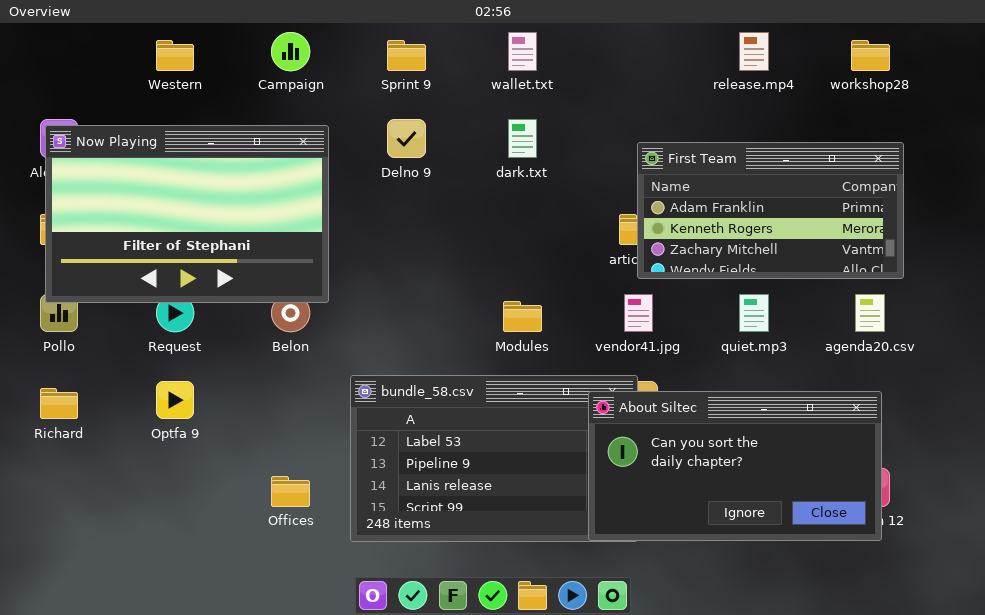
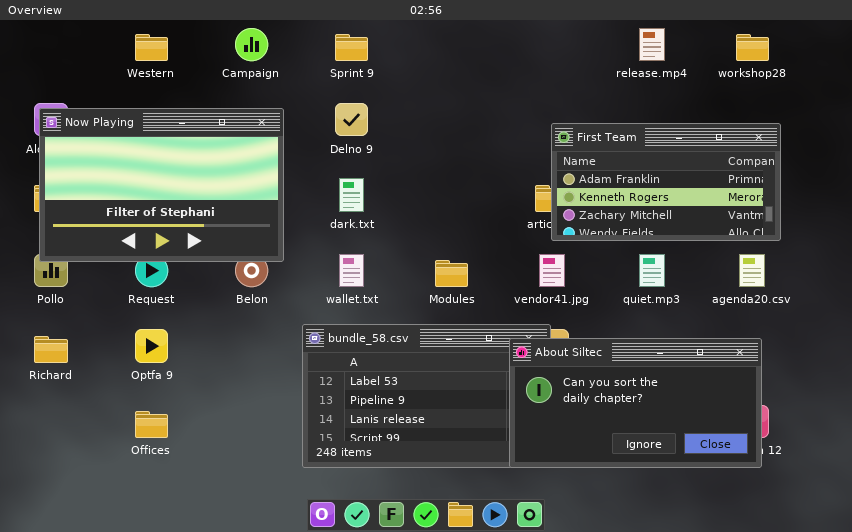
wallet.txt: [508,32,537,71] -> [339,254,364,287], moved
dark.txt: [508,119,537,158] -> [339,178,364,212], moved
Offices: [271,476,310,507] -> [135,411,168,438], moved

